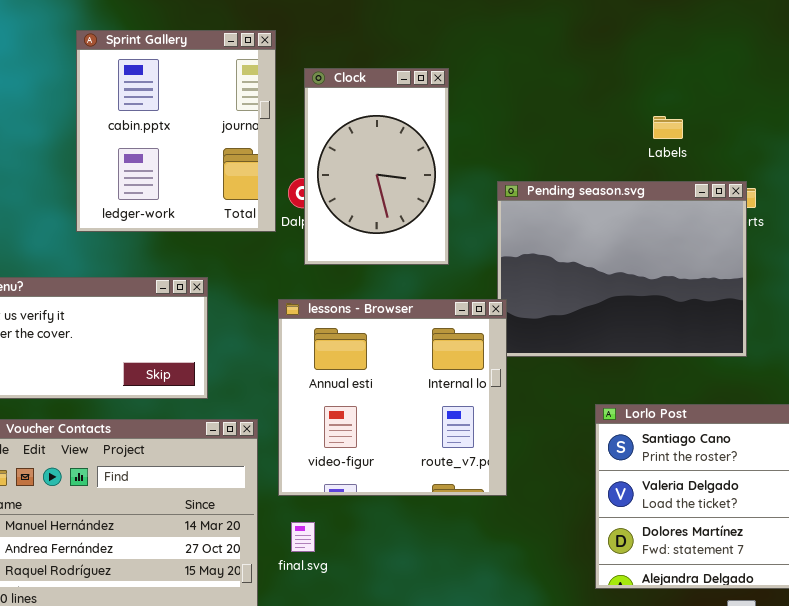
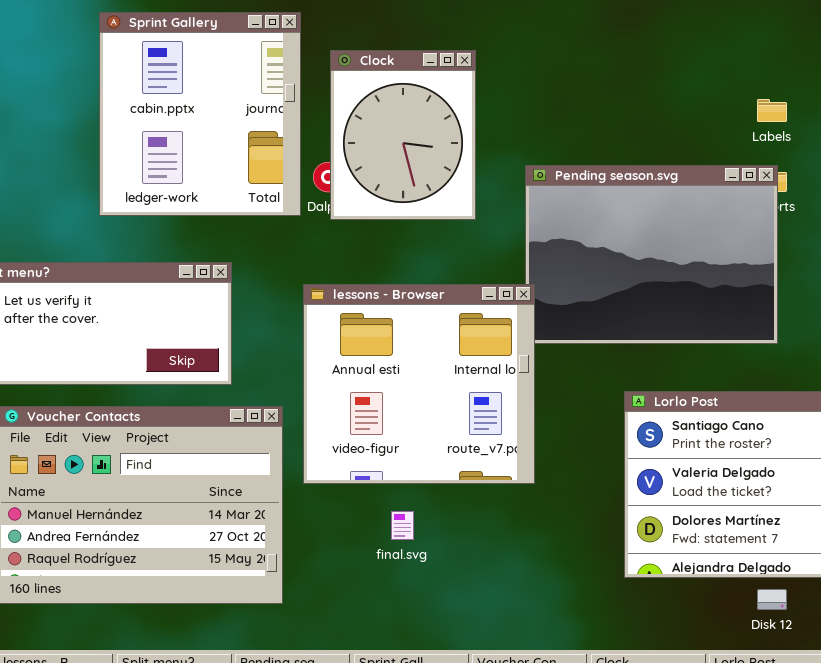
Clock: [304,68,449,265] -> [330,50,476,220], resized
Labels: [653,116,683,139] -> [757,99,787,122], moved
final.svg: [291,522,315,552] -> [391,511,414,540], moved

